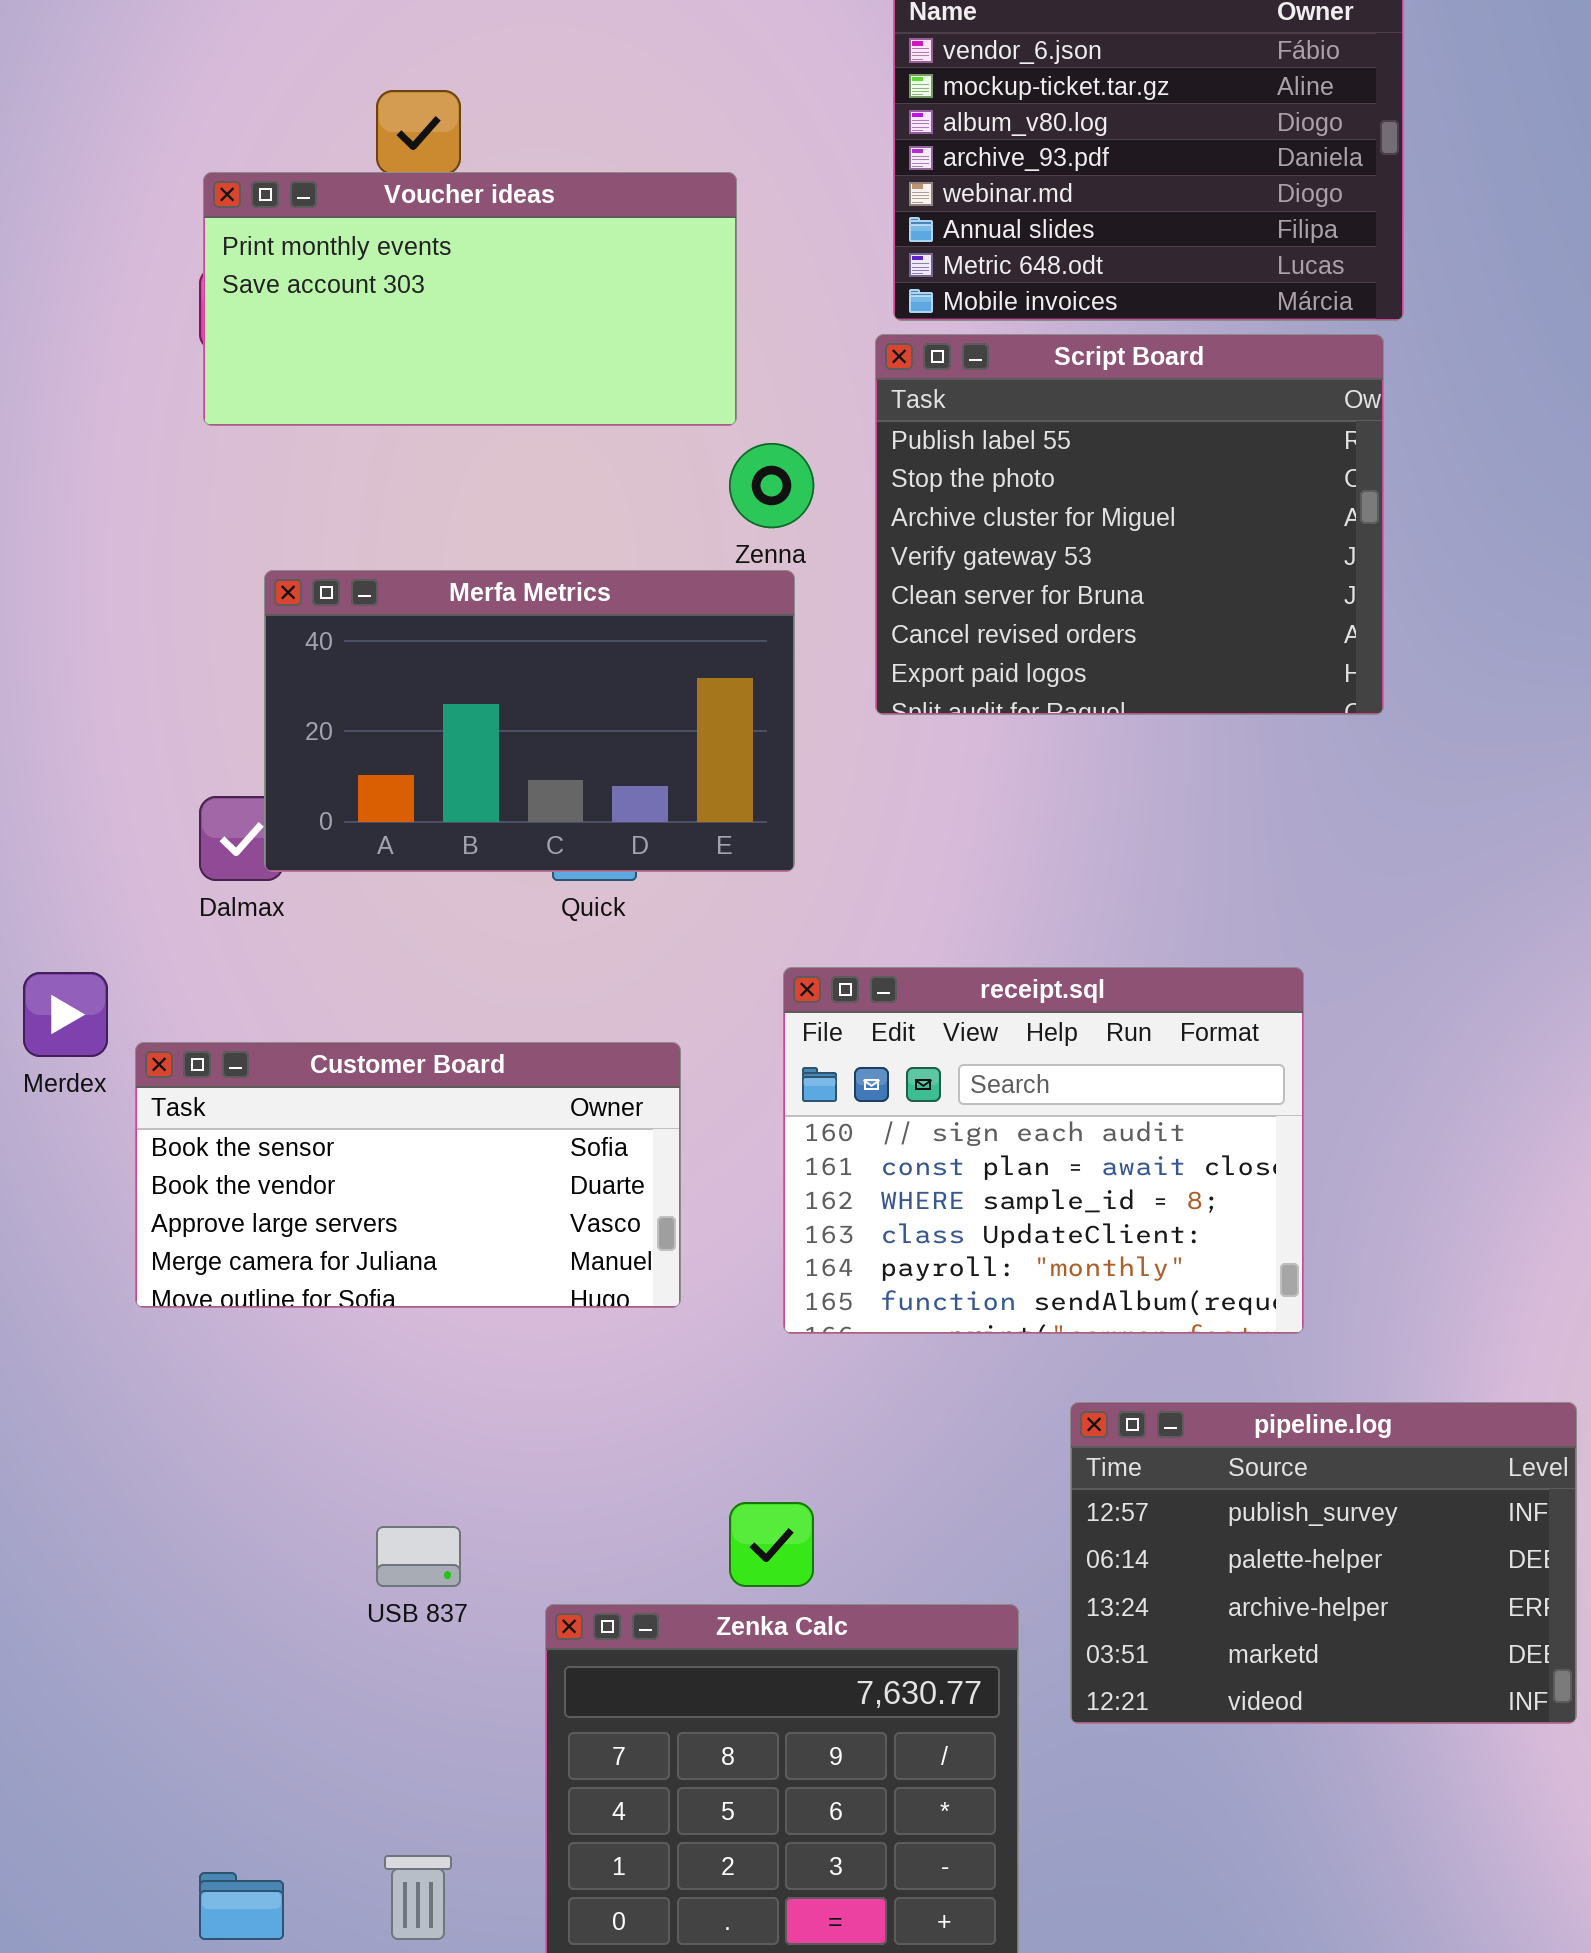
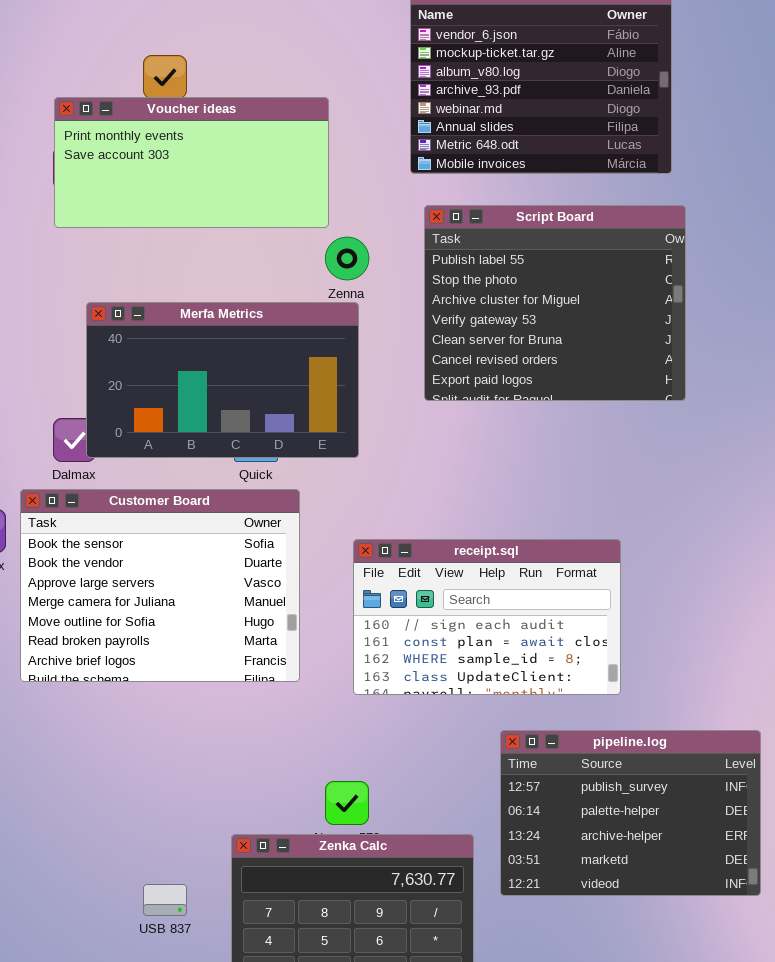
Script Board: [875,334,1384,715] -> [424,205,686,401], moved
receipt.sql: [783,967,1304,1334] -> [353,539,621,695], resized
Customer Board: [135,1042,681,1308] -> [20,489,300,682], resized
USB 837: [376,1526,461,1587] -> [143,884,187,916], moved

